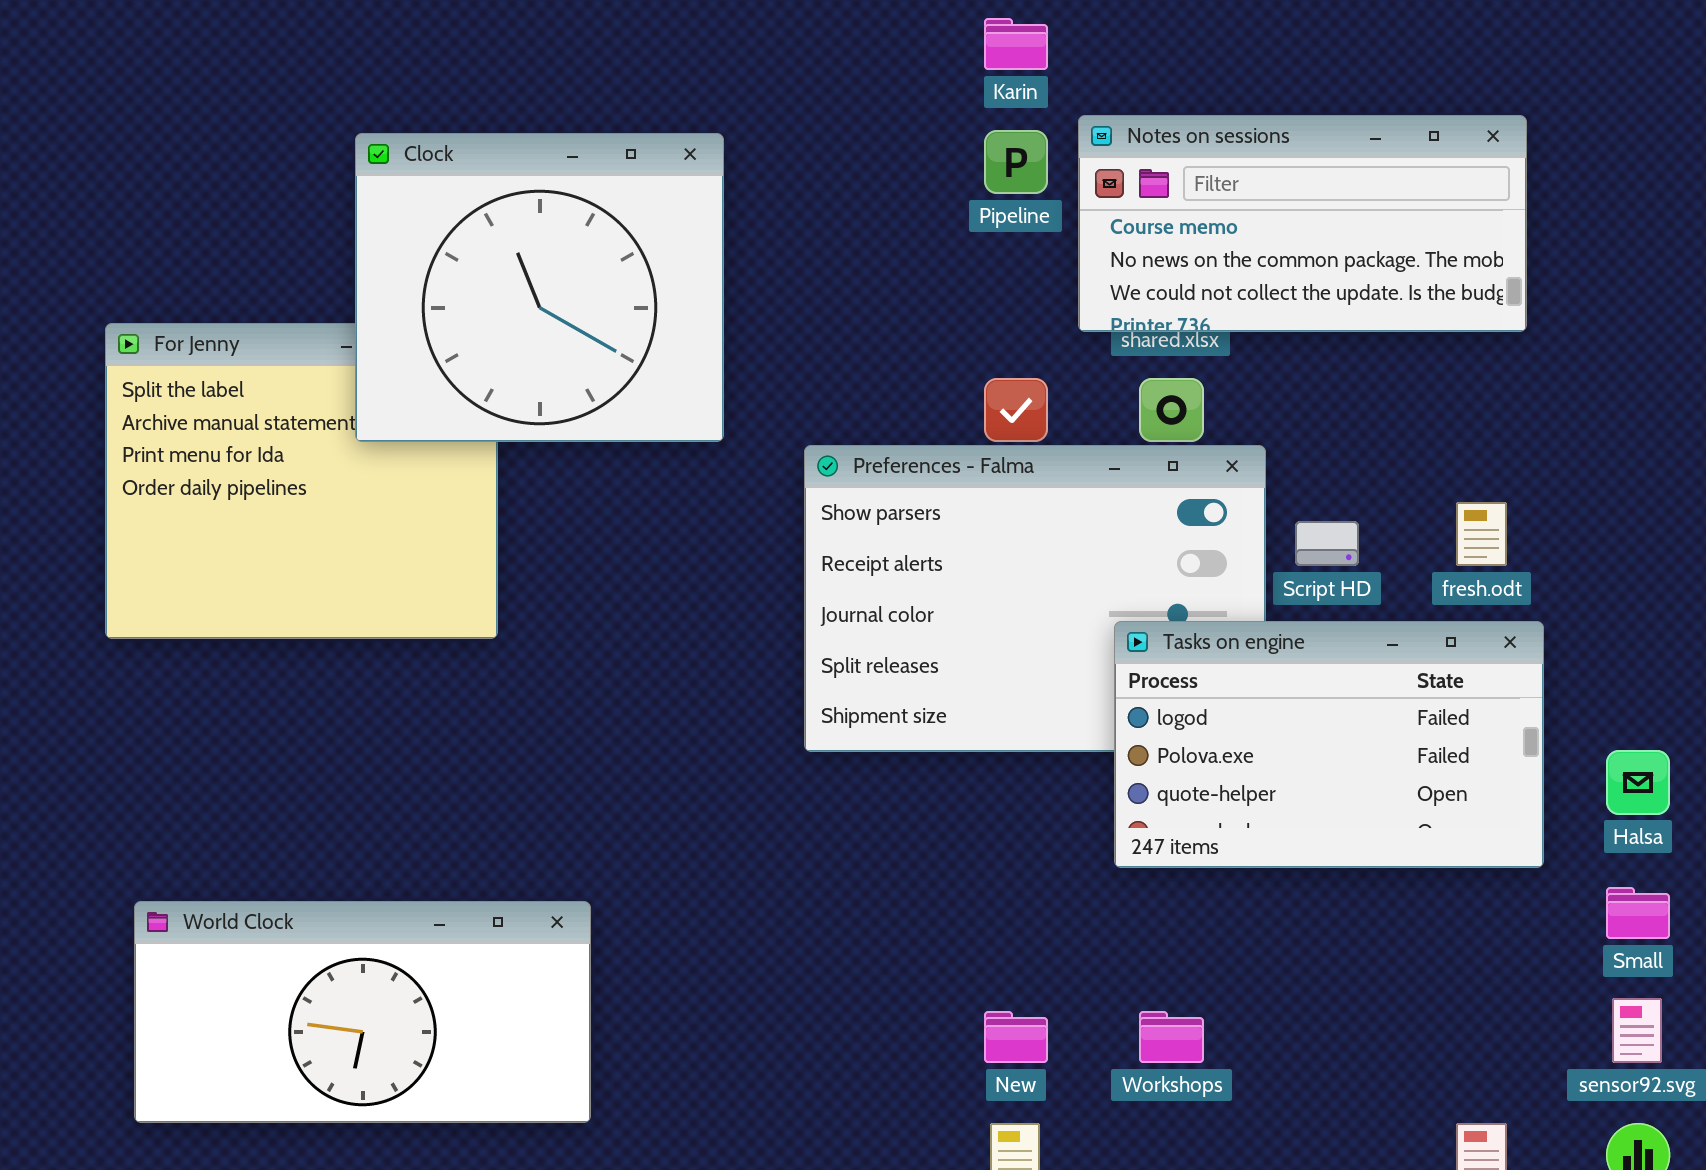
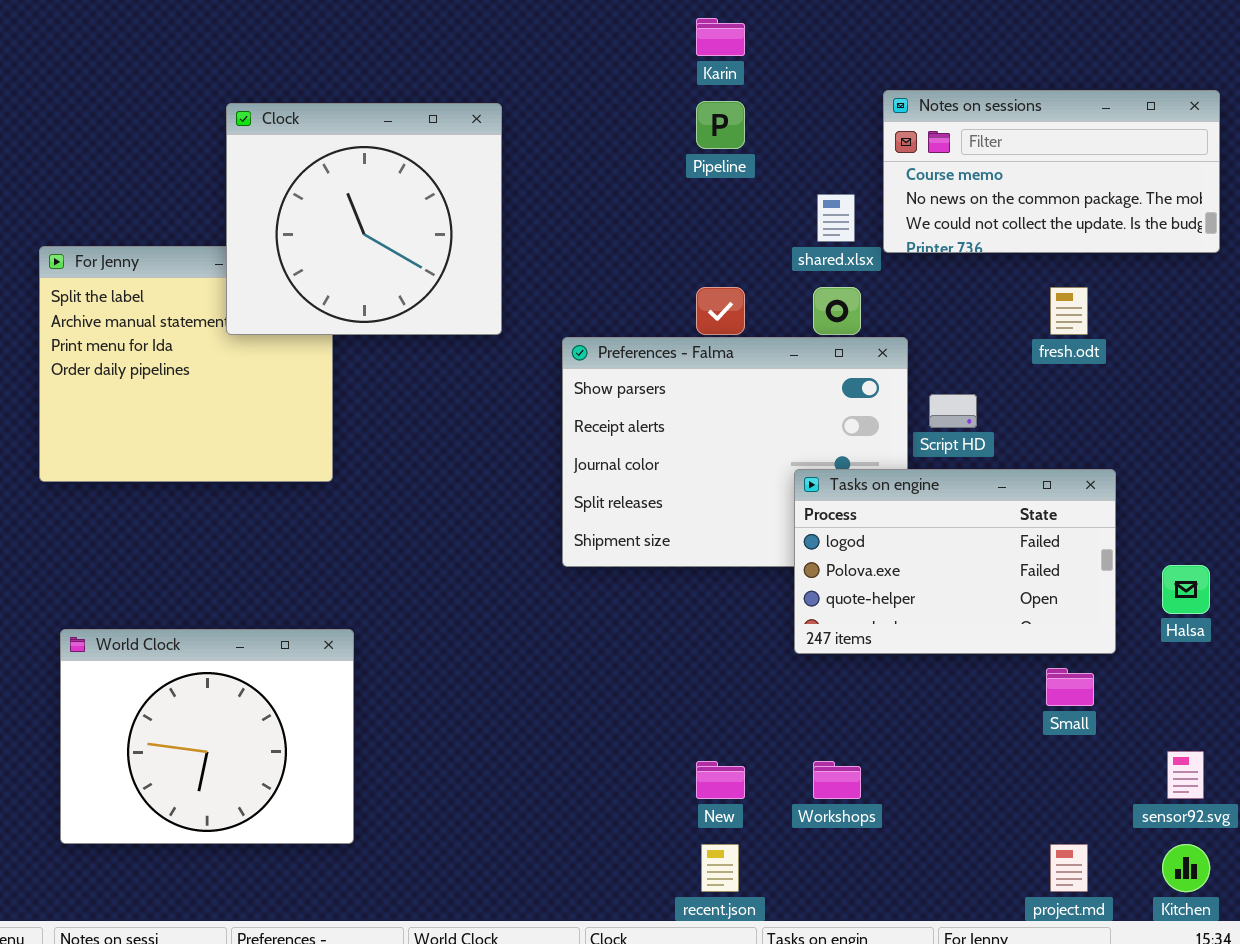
Notes on sessions: [1078,115,1527,332] -> [883,90,1220,253], moved
fresh.odt: [1456,502,1507,566] -> [1050,287,1088,335], moved
Small: [1606,887,1670,939] -> [1046,668,1094,706], moved
World Clock: [134,901,591,1123] -> [60,629,354,844], resized

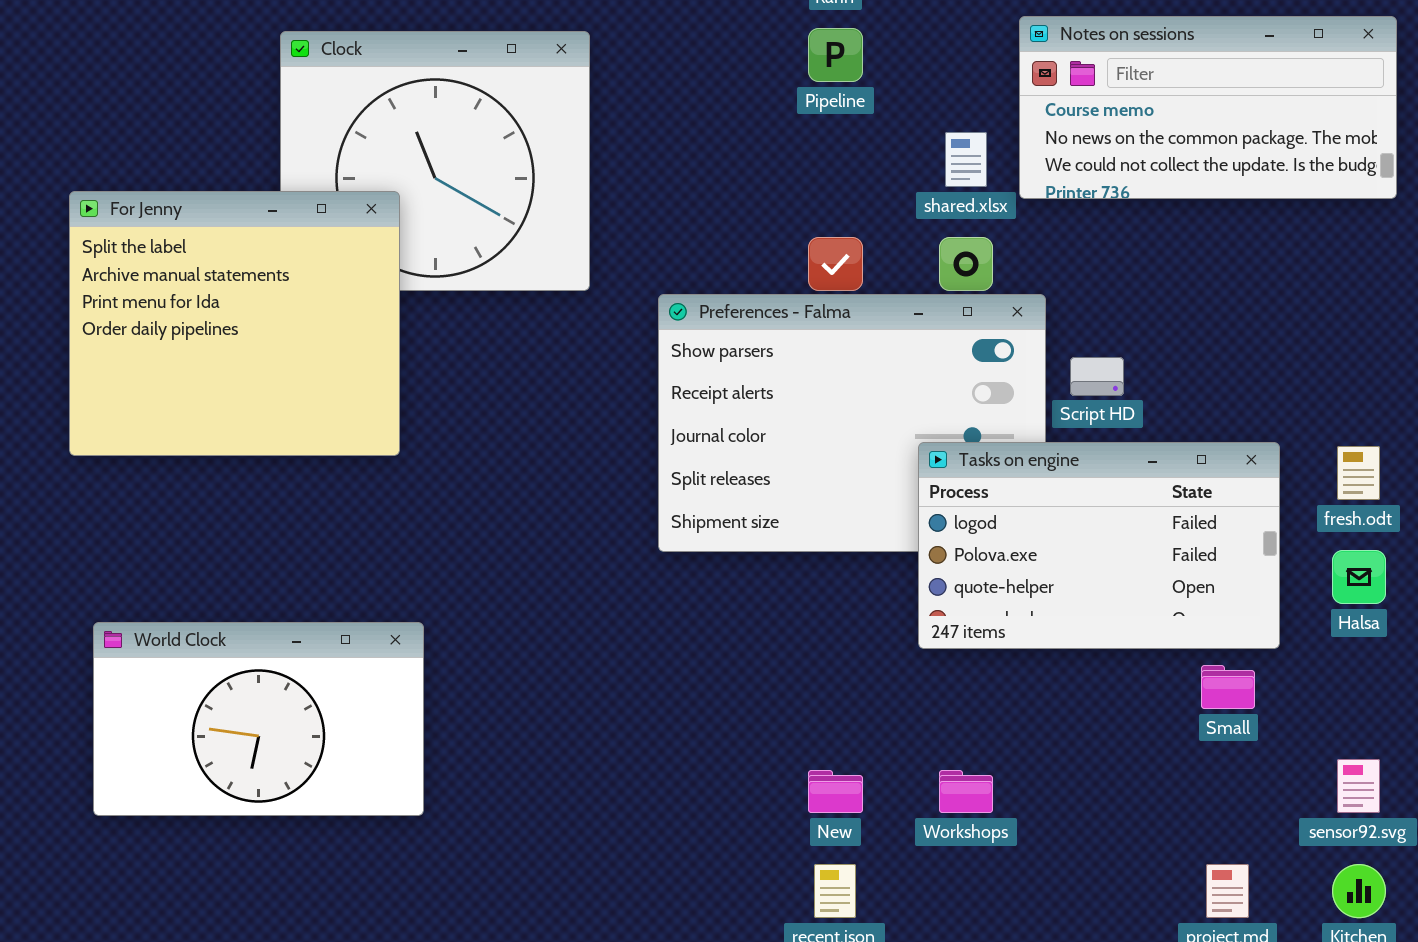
For Jenny: [39,246,333,482] -> [69,191,400,456], raised
fresh.odt: [1050,287,1088,335] -> [1337,446,1380,500], moved
World Clock: [60,629,354,844] -> [93,622,424,816], resized

